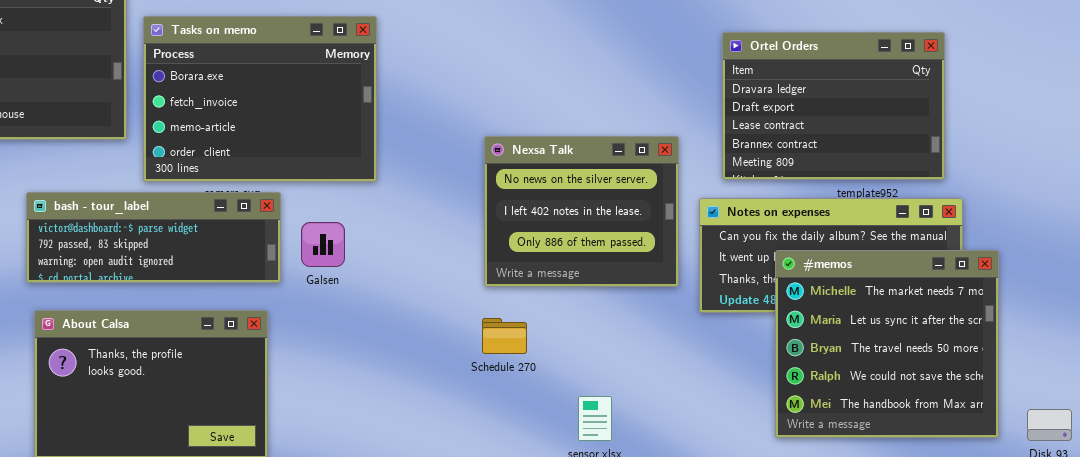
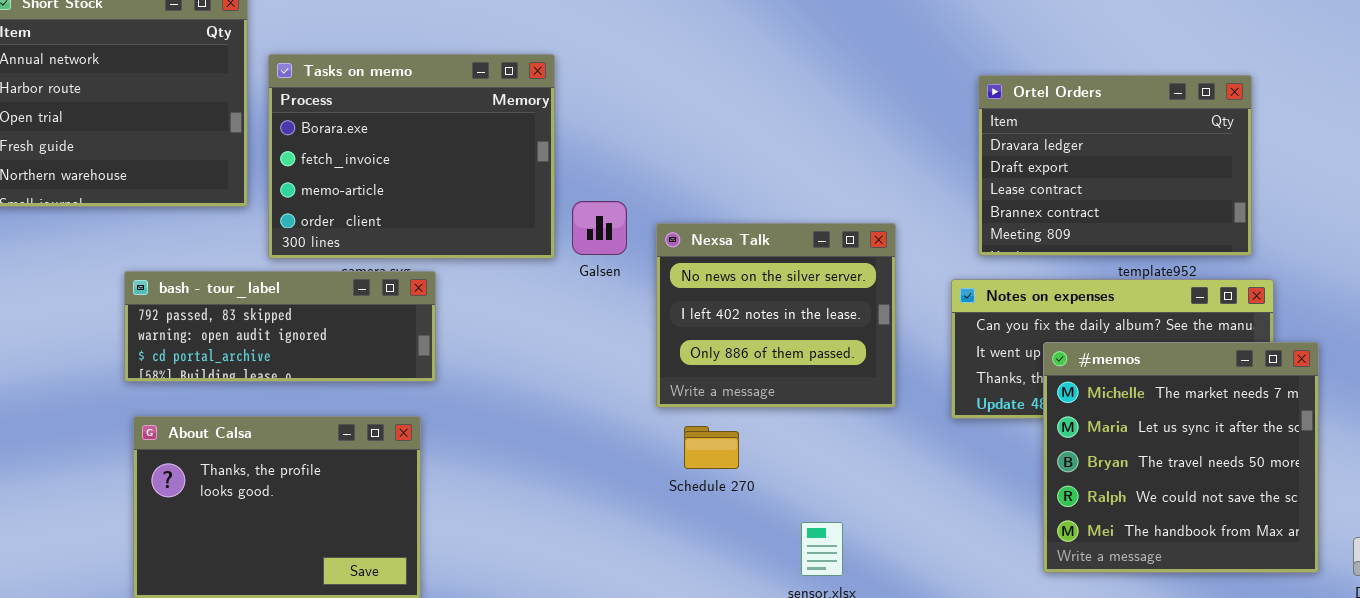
Nexsa Talk: [484,136,679,287] -> [656,223,896,408], moved
bash - tour_label: [26,192,281,283] -> [124,271,436,382], scrolled down 1 row
Galsen: [301,222,345,267] -> [572,201,627,255], moved

